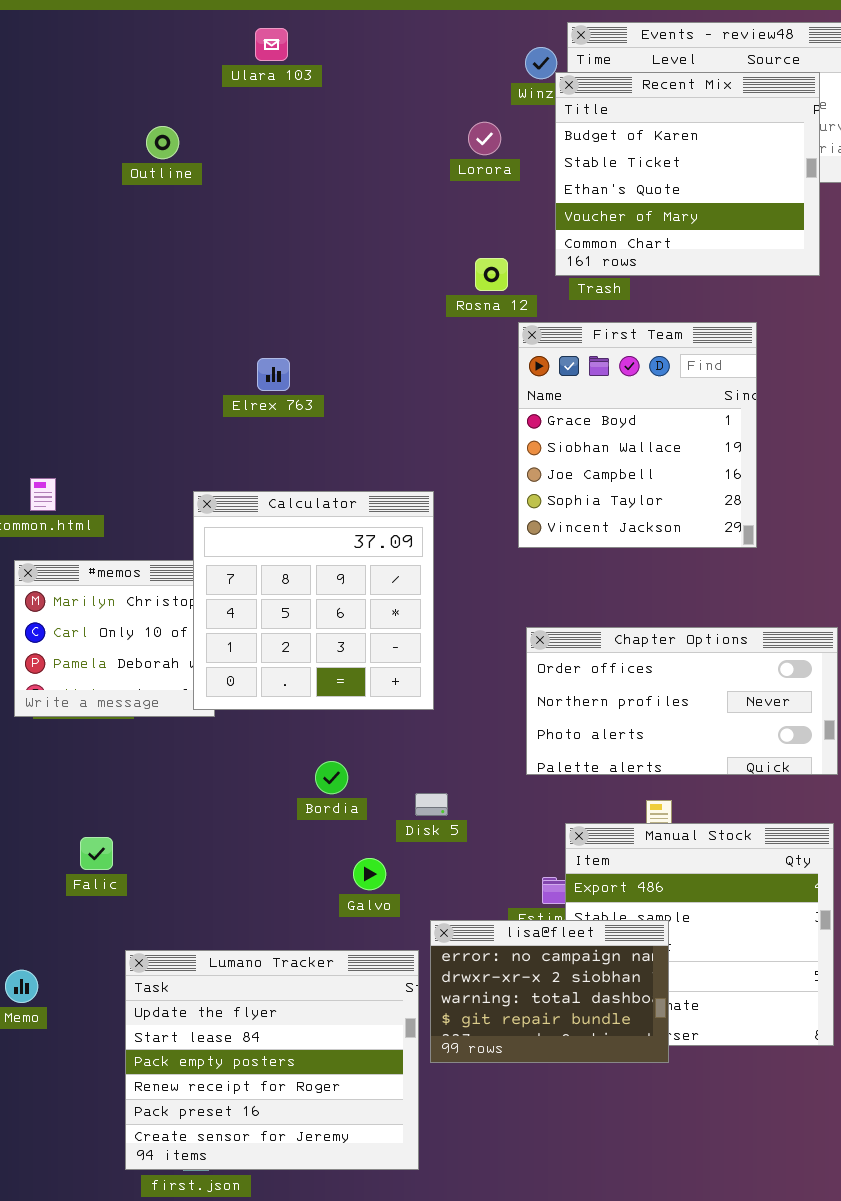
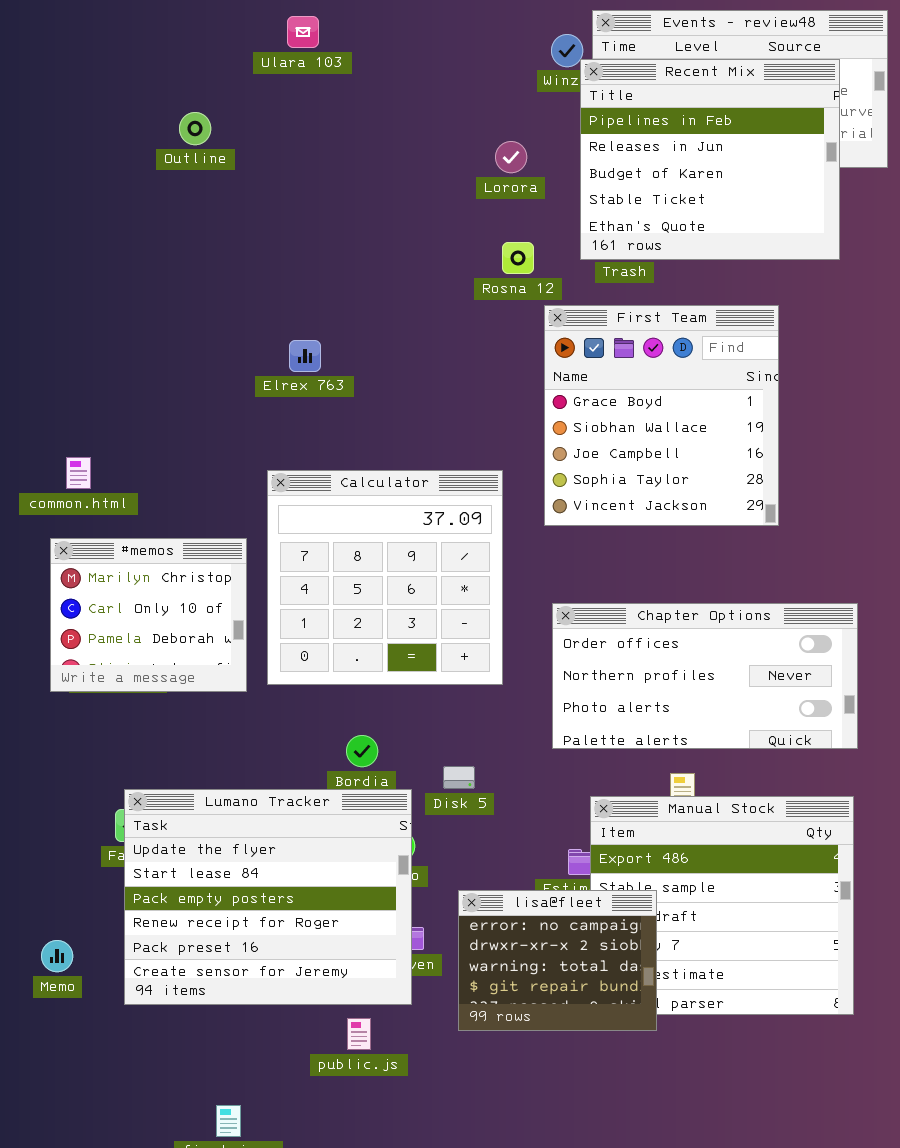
Recent Mix: [555,72,820,276] -> [580,59,840,260], scrolled up 2 rows
Lorora: [468,122,501,155] -> [495,141,527,173], moved
Calculator: [193,491,434,710] -> [267,470,503,685], moved
lisa@fleet: [430,920,669,1063] -> [458,890,657,1031], resized
Lumano Tracker: [125,950,419,1170] -> [124,789,412,1005], moved

